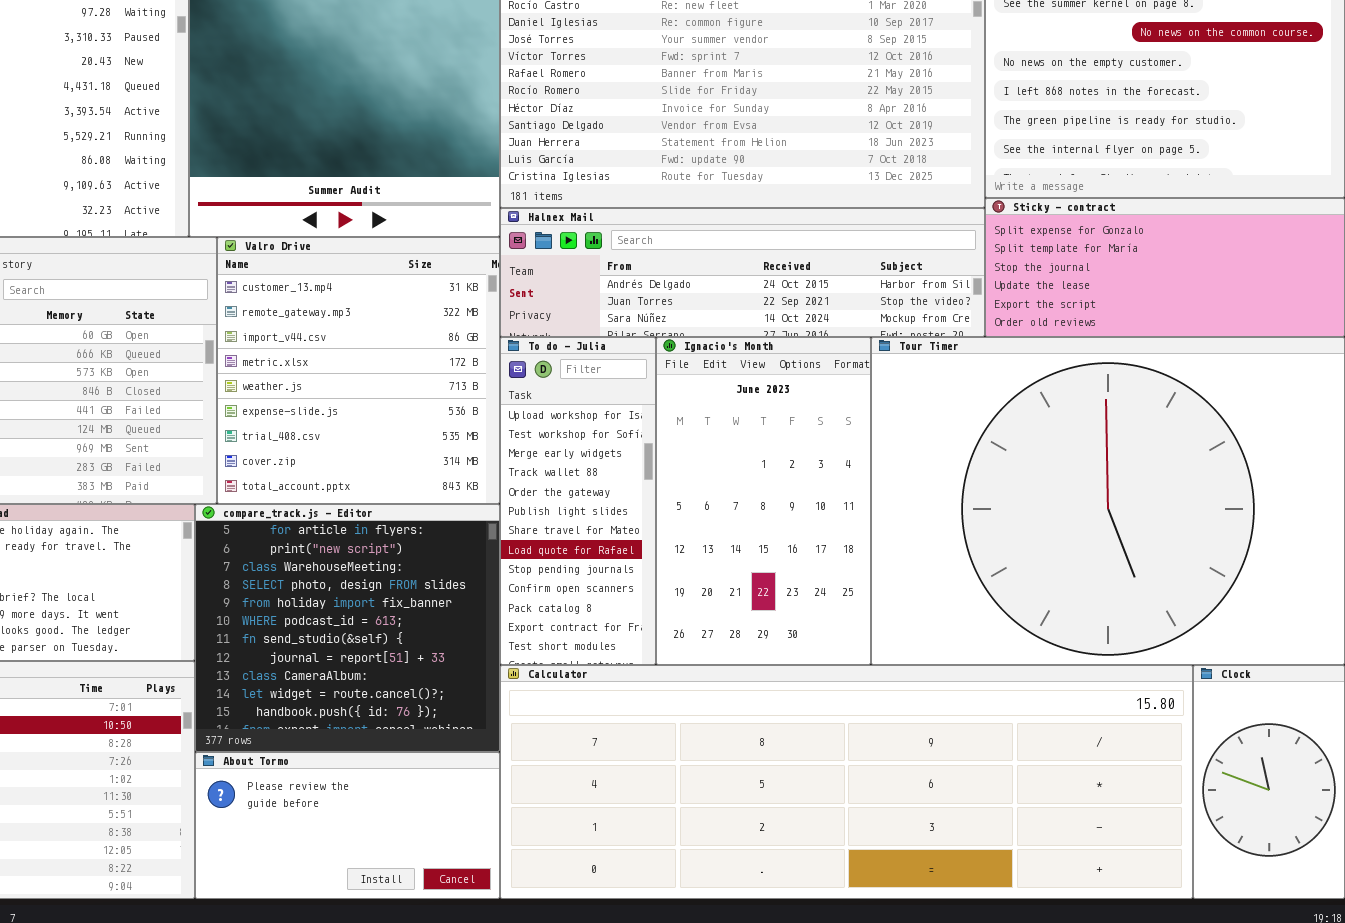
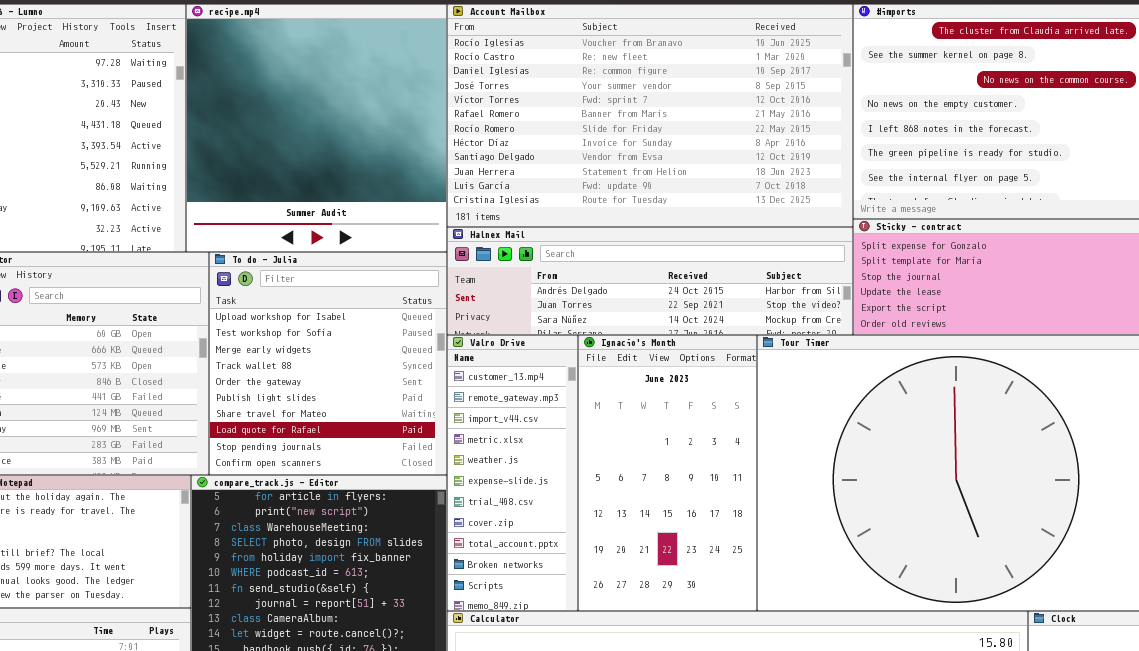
Valro Drive: [217,237,500,504] -> [447,335,578,611], moved, resized
To do - Julia: [500,337,656,665] -> [209,252,447,475], moved, resized

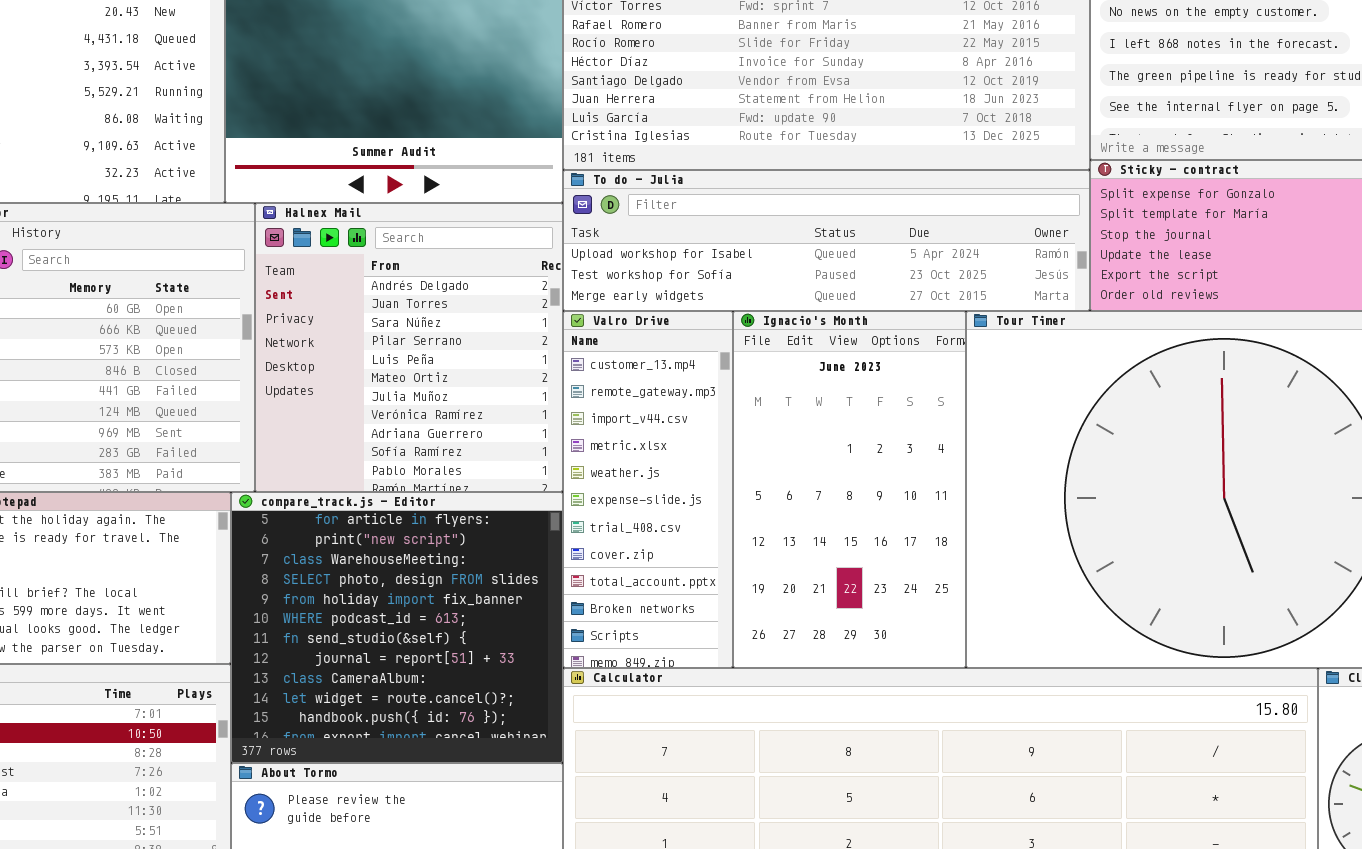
Halnex Mail: [447,227,853,335] -> [255,203,563,492], moved, resized
To do - Julia: [209,252,447,475] -> [563,170,1090,311], moved, resized

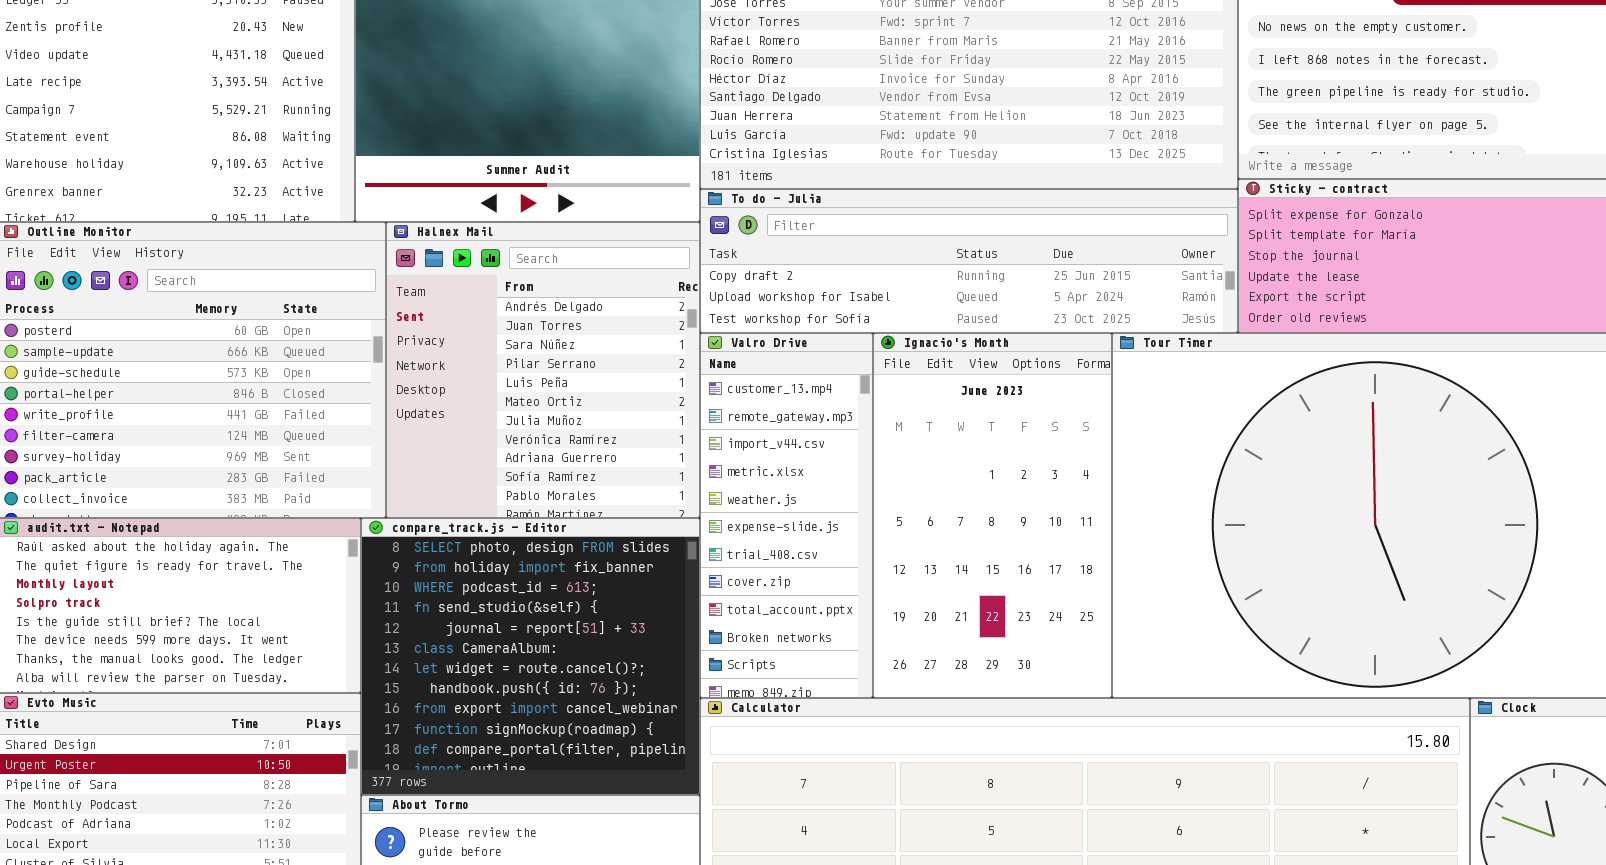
To do - Julia: [563,170,1090,311] -> [700,189,1238,333], scrolled up 1 row
compare_track.js - Editor: [231,492,563,763] -> [361,518,700,795], scrolled down 3 rows

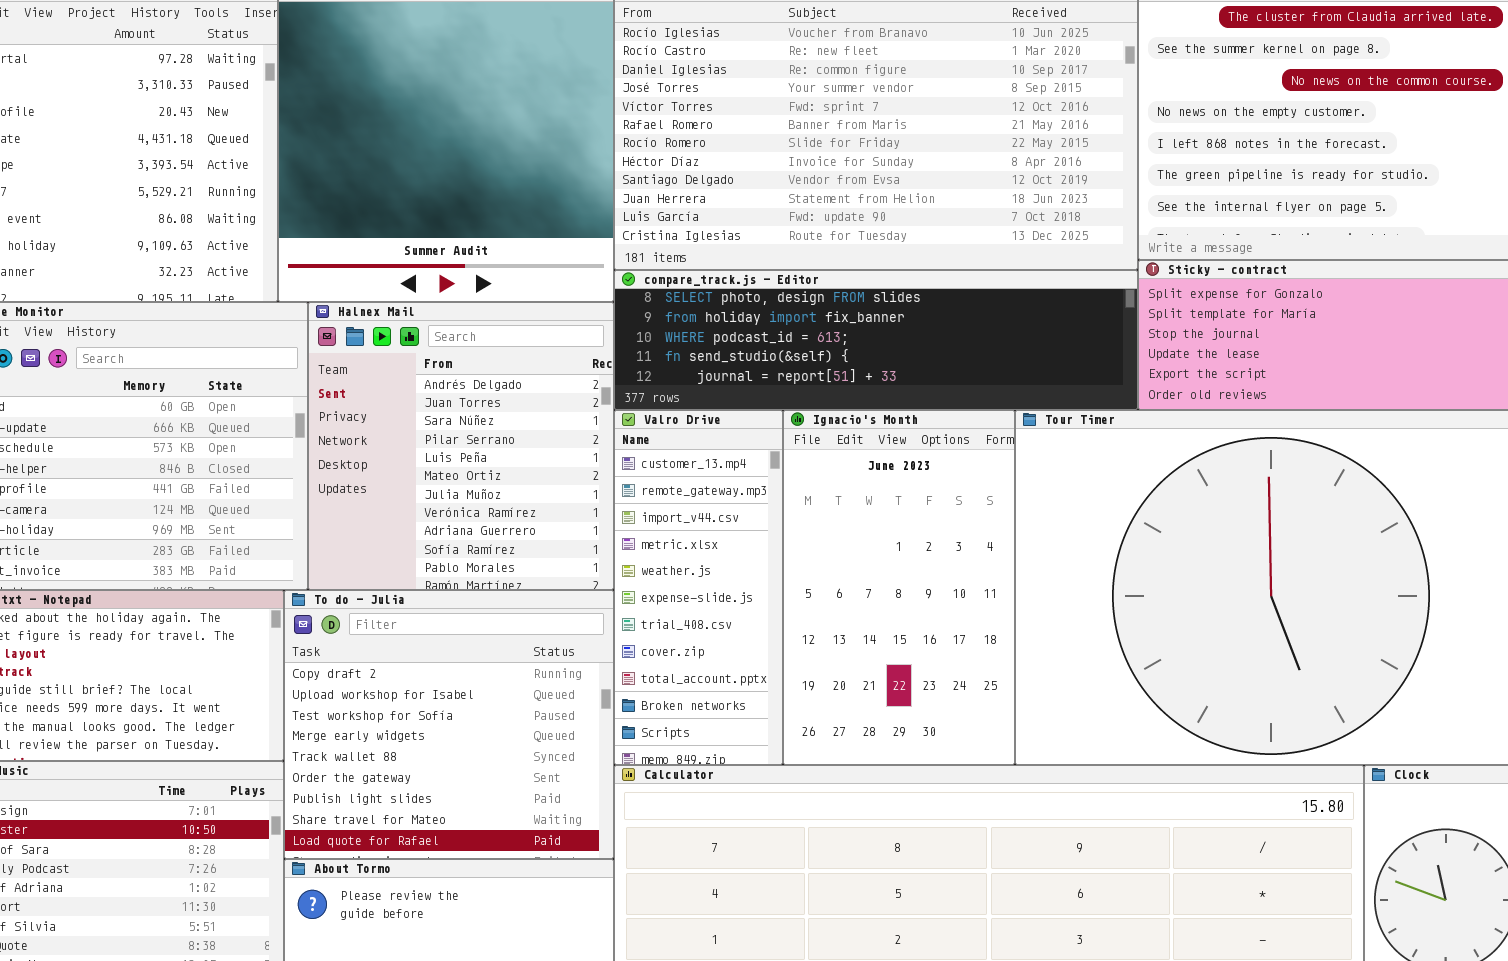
To do - Julia: [700,189,1238,333] -> [284,590,614,859], moved, resized
compare_track.js - Editor: [361,518,700,795] -> [614,270,1138,410], moved, resized

